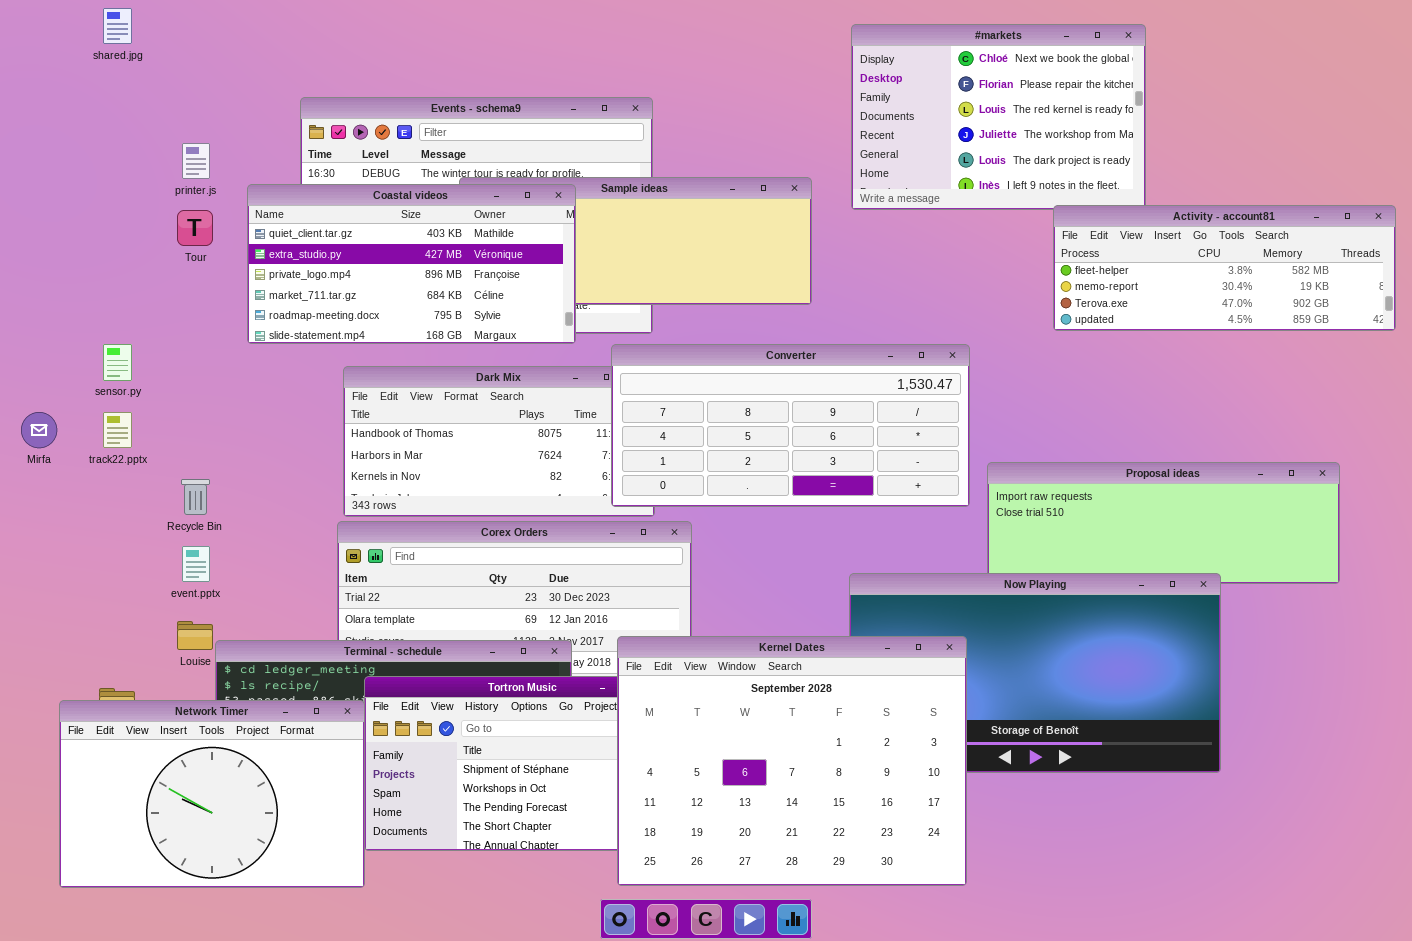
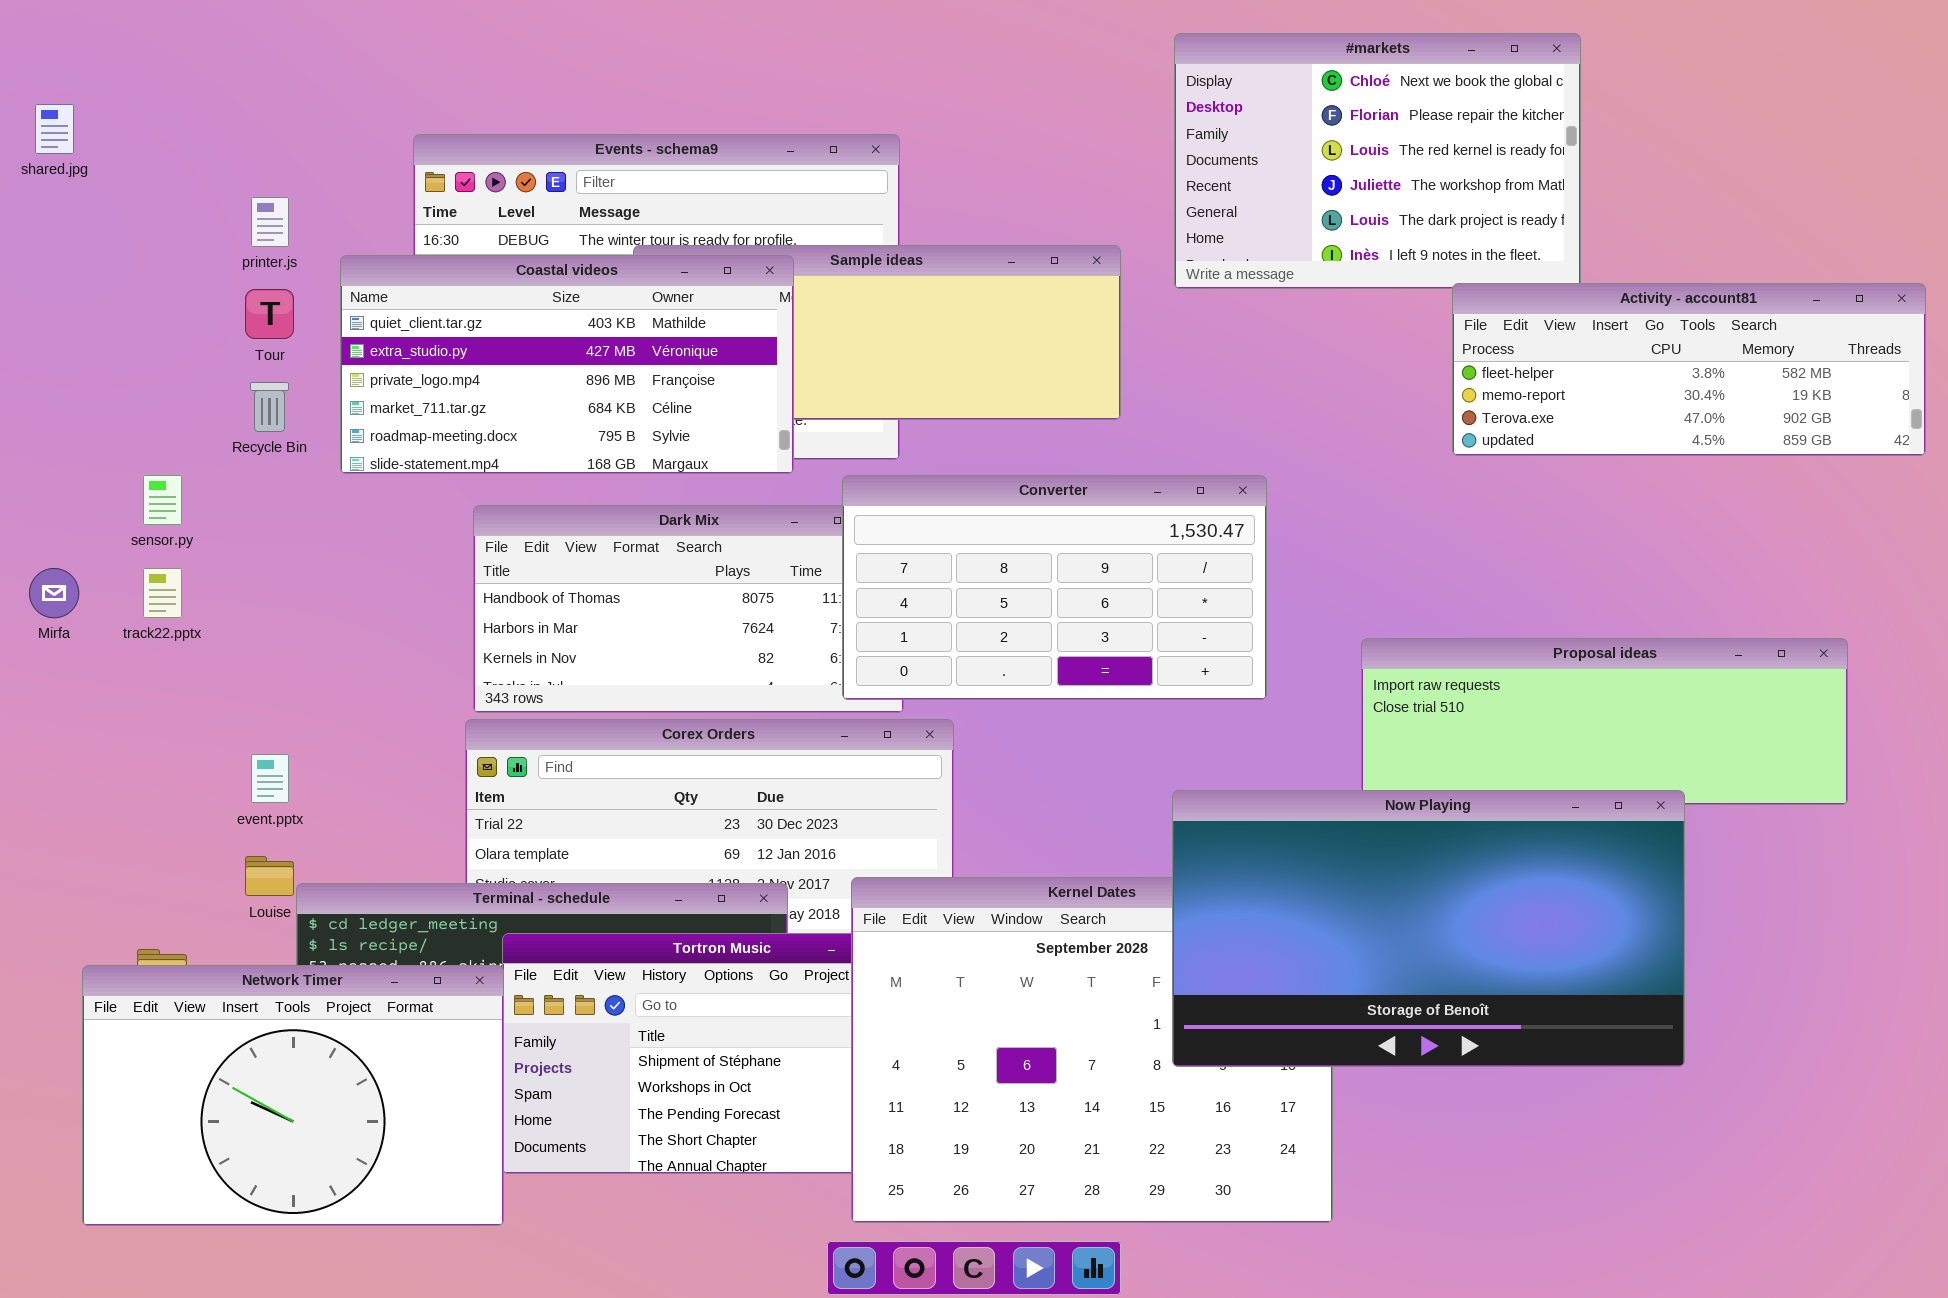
shared.jpg: [103,8,132,44] -> [35,104,74,154], moved
Converter: [611,344,970,507] -> [842,475,1267,700], resized
Recycle Bin: [181,479,210,515] -> [250,382,289,432], moved
Now Playing: [849,573,1221,773] -> [1172,790,1685,1067], raised

